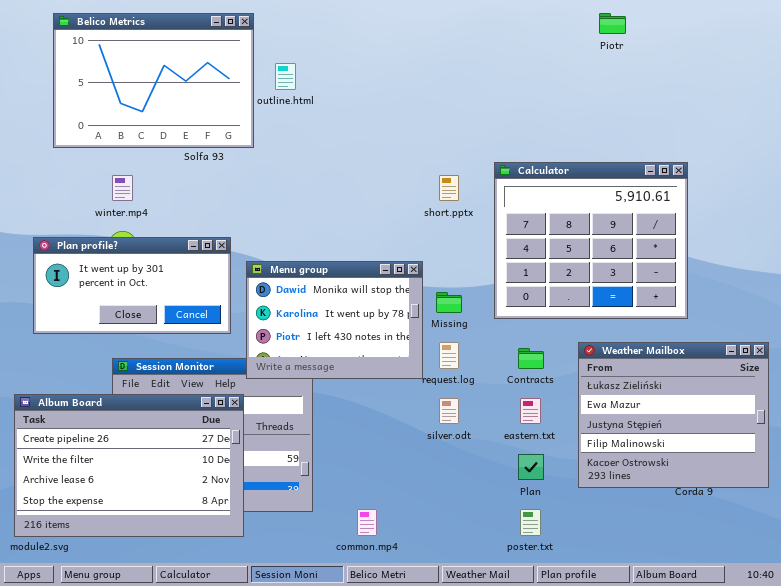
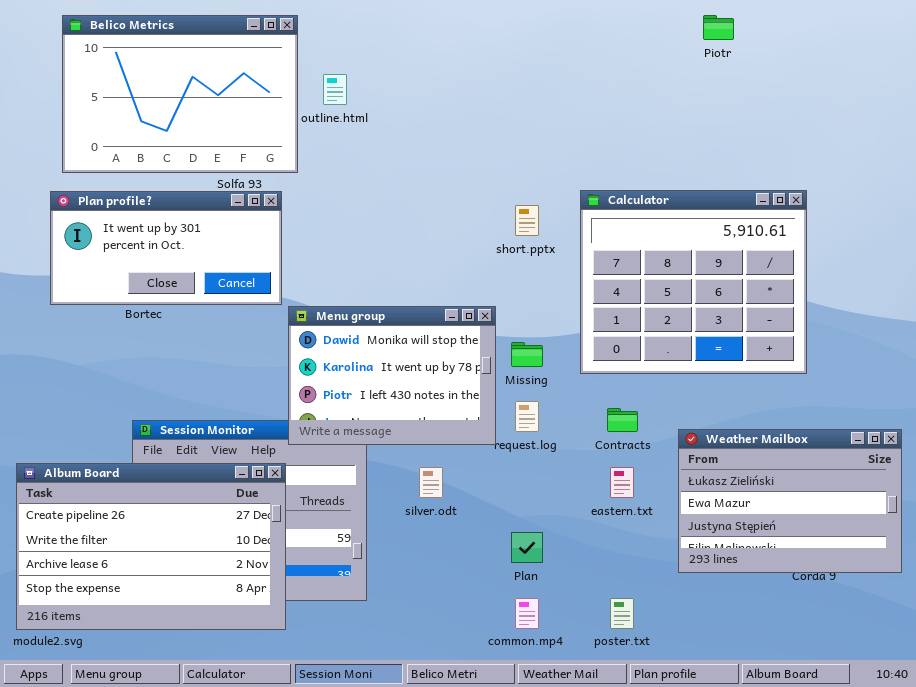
Plan profile?: [33,237,231,334] -> [50,191,282,305], moved
Weather Mailbox: [578,342,769,488] -> [678,429,902,573], resized
silver.odt: [439,398,459,424] -> [419,467,443,498], moved
Plan: [518,454,544,480] -> [511,532,543,563], moved
common.mp4: [357,509,377,536] -> [515,598,539,629], moved

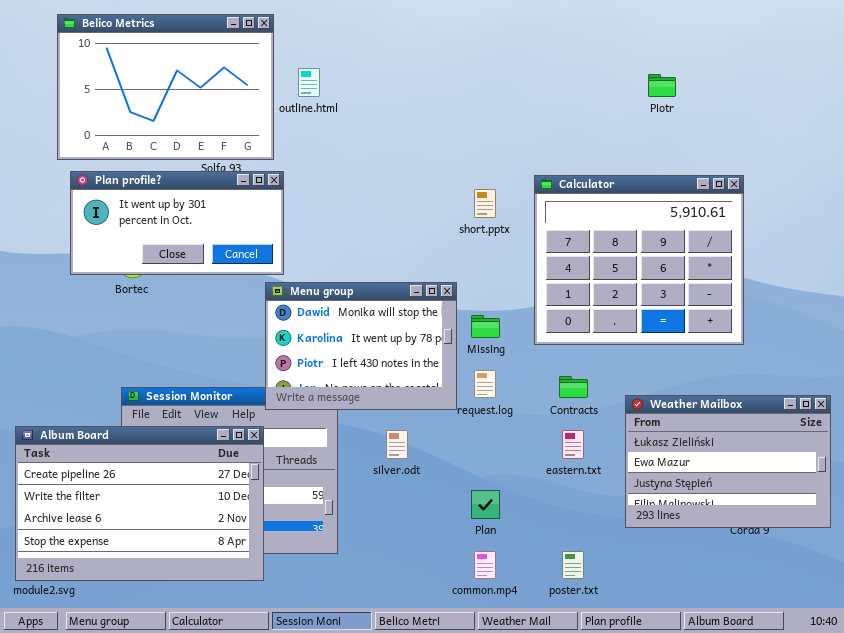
Piotr: [703,15,734,40] -> [648,74,676,97], moved
Plan profile?: [50,191,282,305] -> [70,171,284,275], moved

